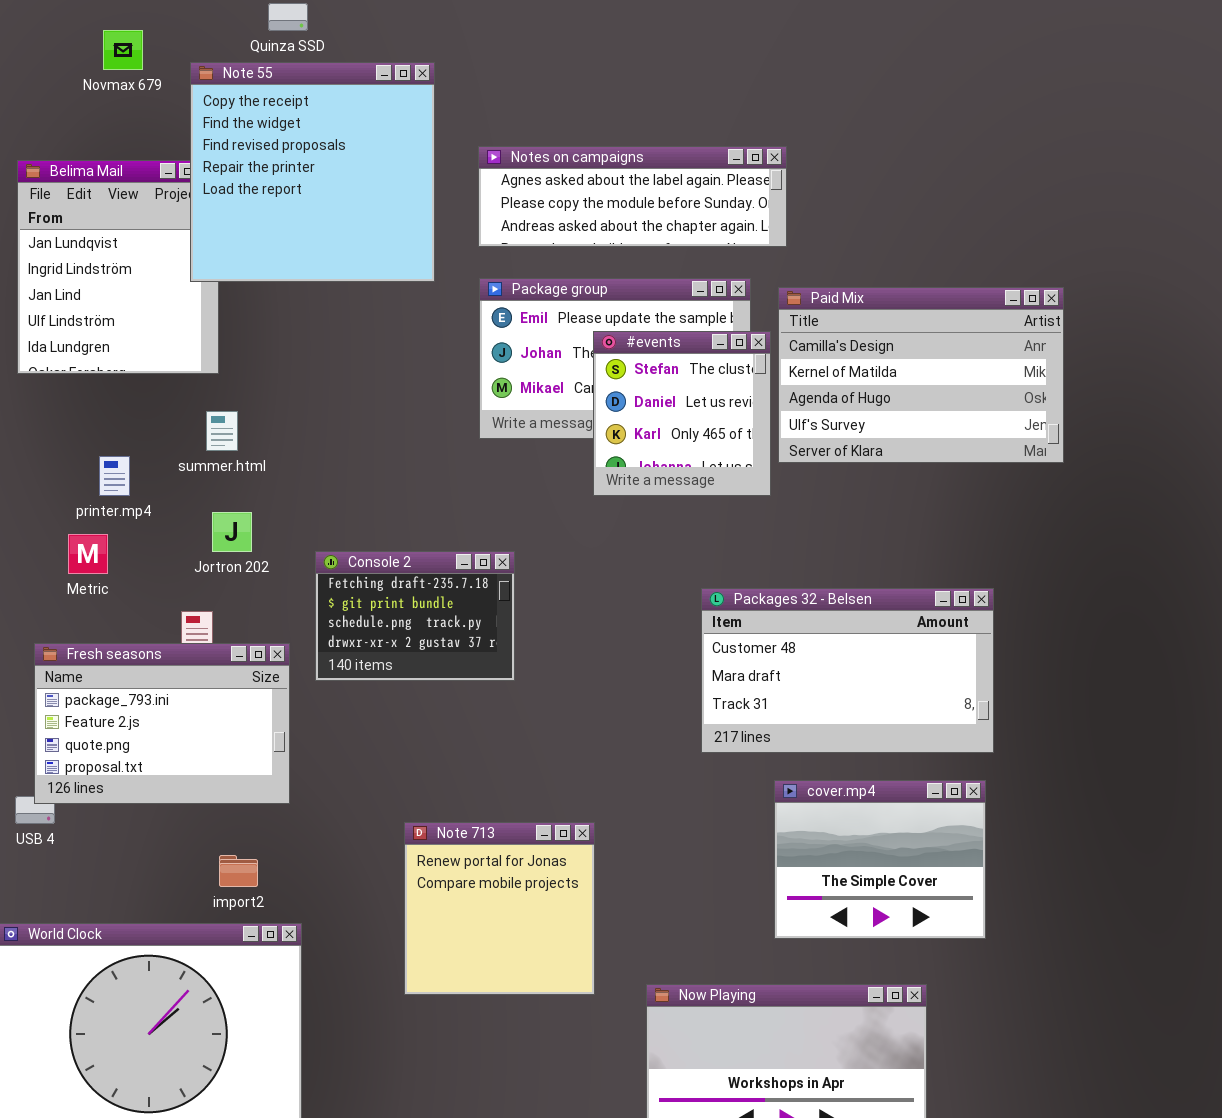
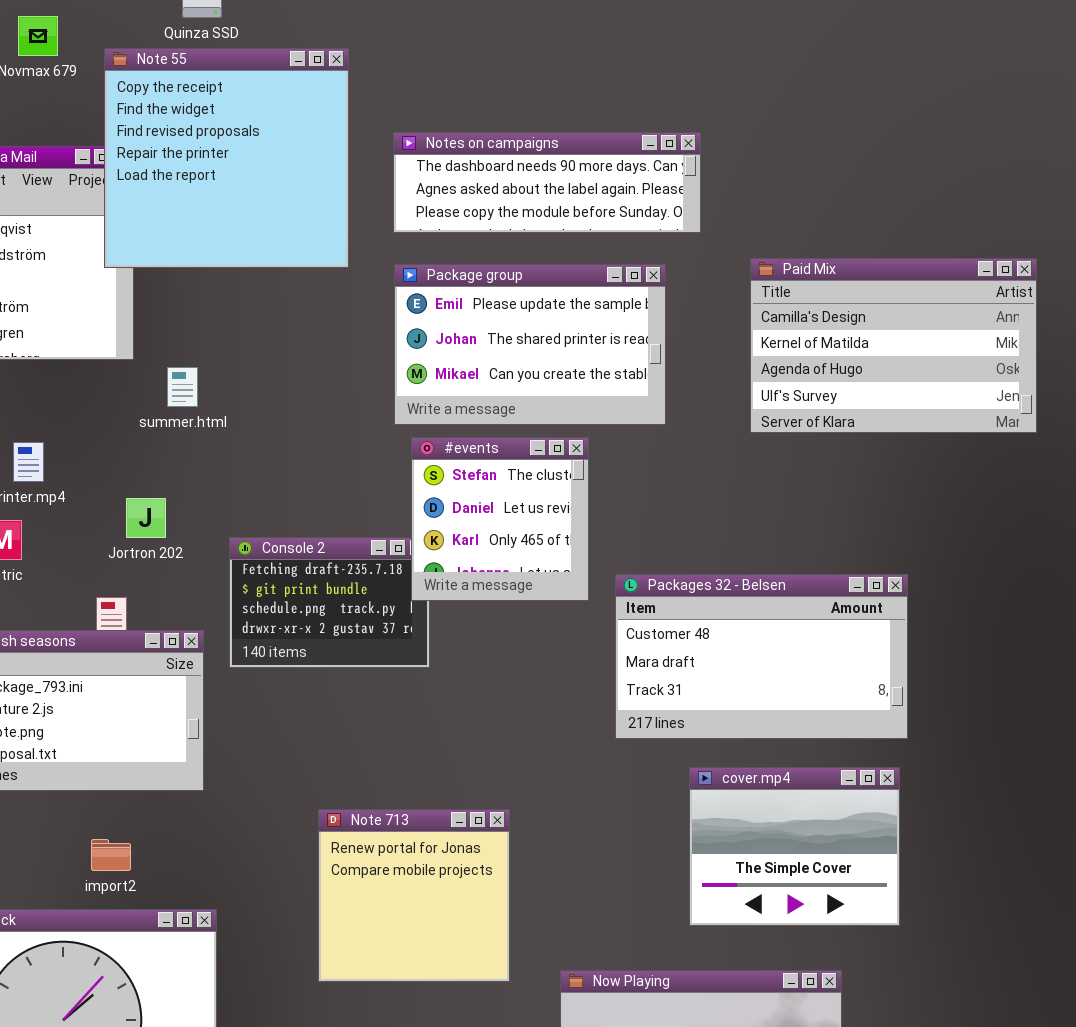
Notes on campaigns: [478,146,787,247] -> [393,132,701,233], scrolled up 1 row
Paid Mix: [778,287,1064,463] -> [750,258,1037,433], moved
#events: [593,331,771,496] -> [411,437,589,601], moved
summer.html: [206,411,238,451] -> [167,367,198,407], moved
import2: [219,855,258,887] -> [91,839,131,871], moved

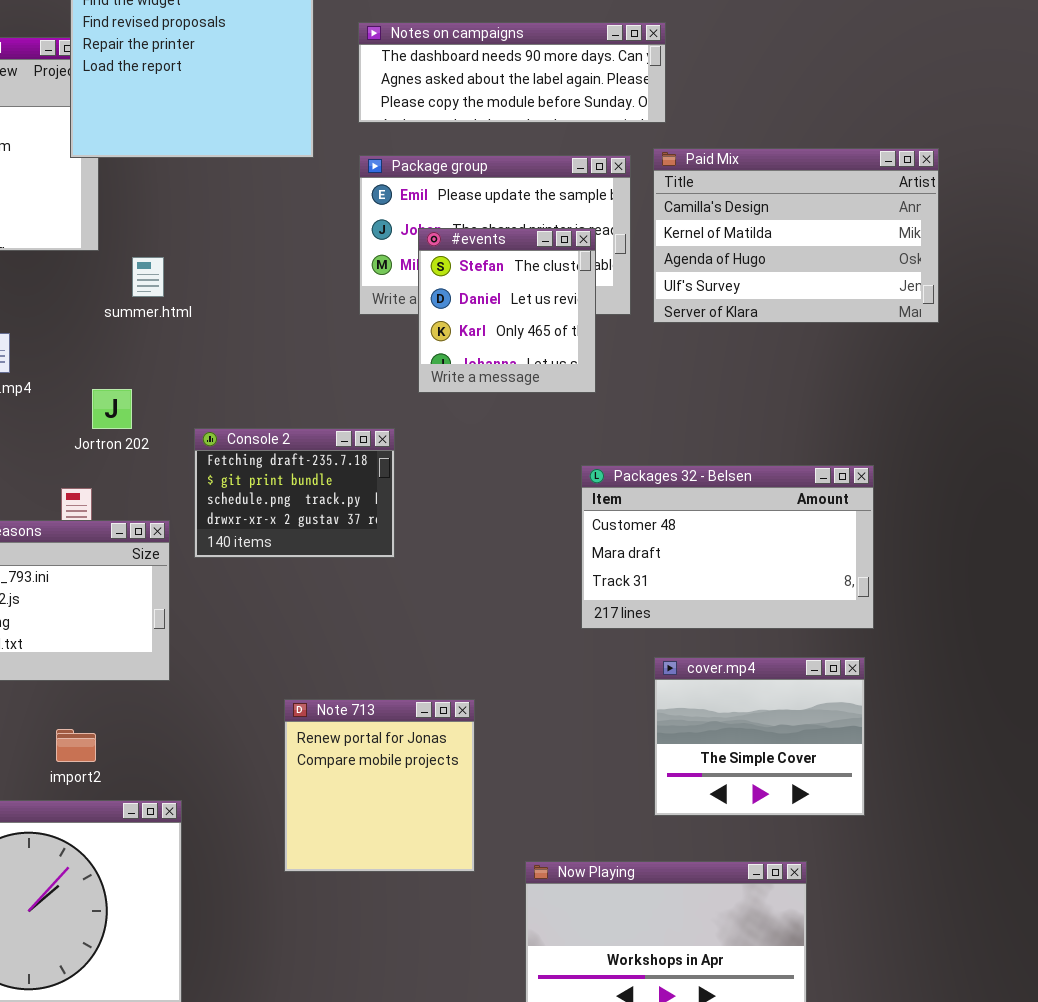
Paid Mix: [750,258,1037,433] -> [653,148,939,323], moved
#events: [411,437,589,601] -> [418,228,596,393], moved

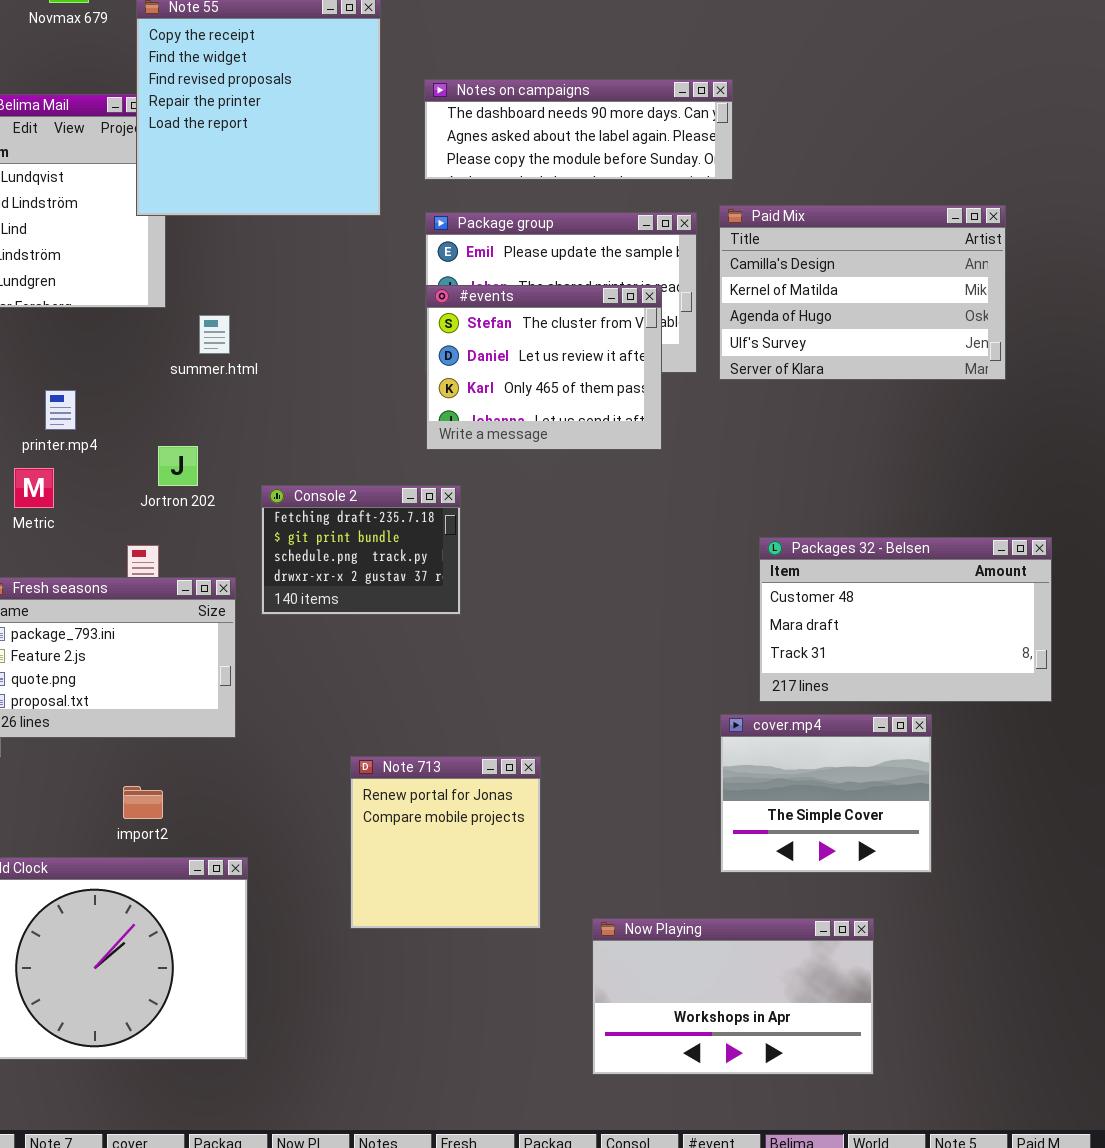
#events: [418,228,596,393] -> [426,285,662,450], resized
Packages 32 - Belsen: [581,465,874,629] -> [759,537,1052,702], moved

